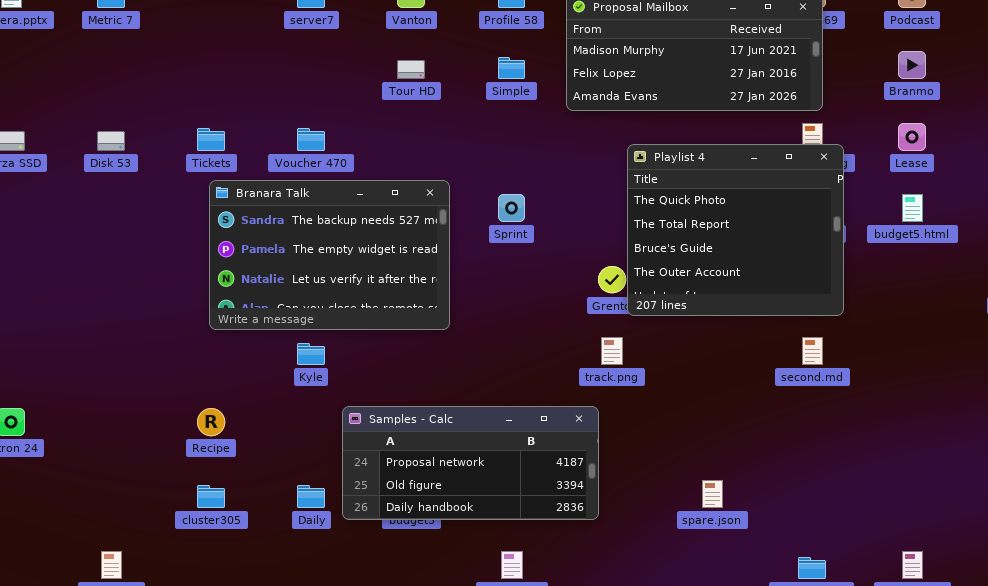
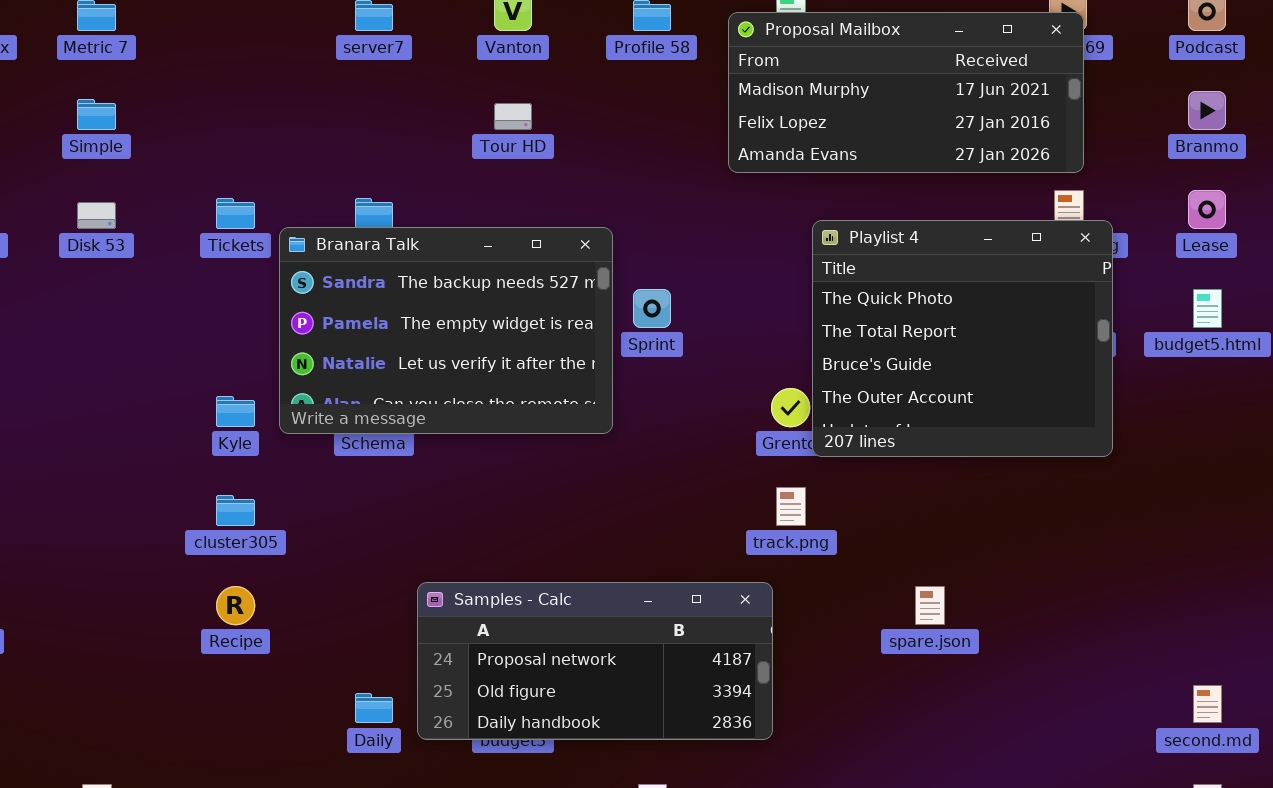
Simple: [498,57,525,79] -> [77,99,116,130], moved
Branara Talk: [209,180,450,330] -> [279,227,613,434], moved
second.md: [802,337,823,365] -> [1193,685,1222,723], moved
Kyle: [297,343,325,365] -> [216,396,255,427], moved
spare.json: [702,480,723,508] -> [915,586,945,625], moved
cluster305: [197,485,225,508] -> [216,495,255,526], moved

